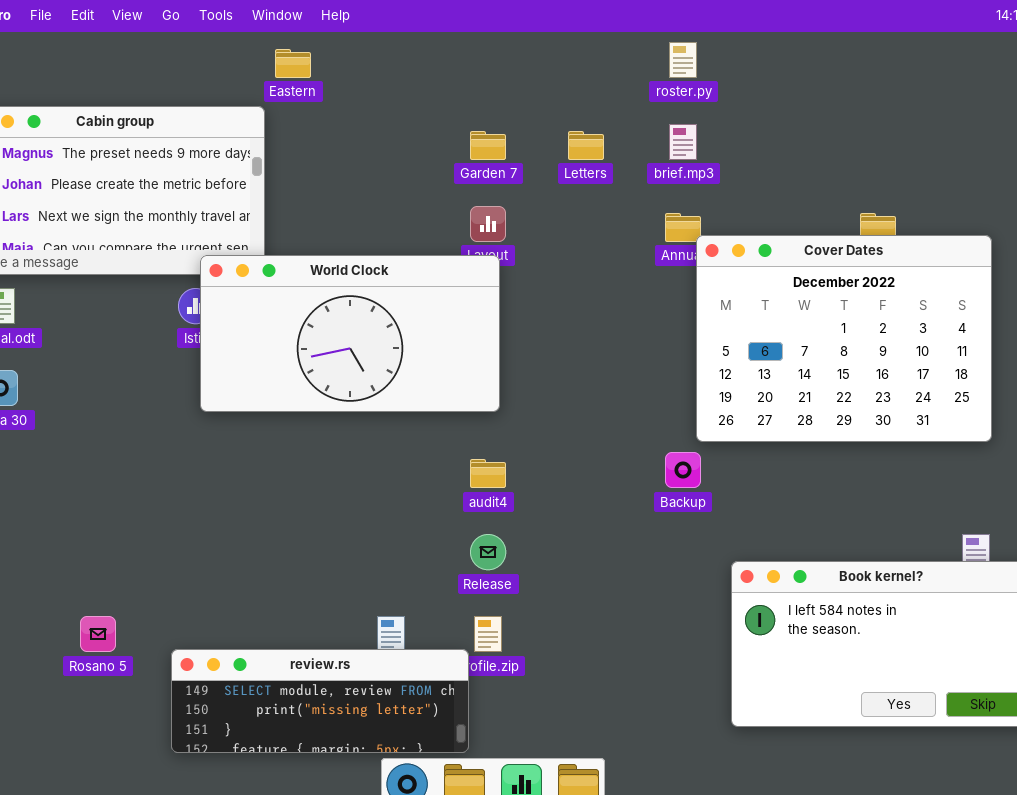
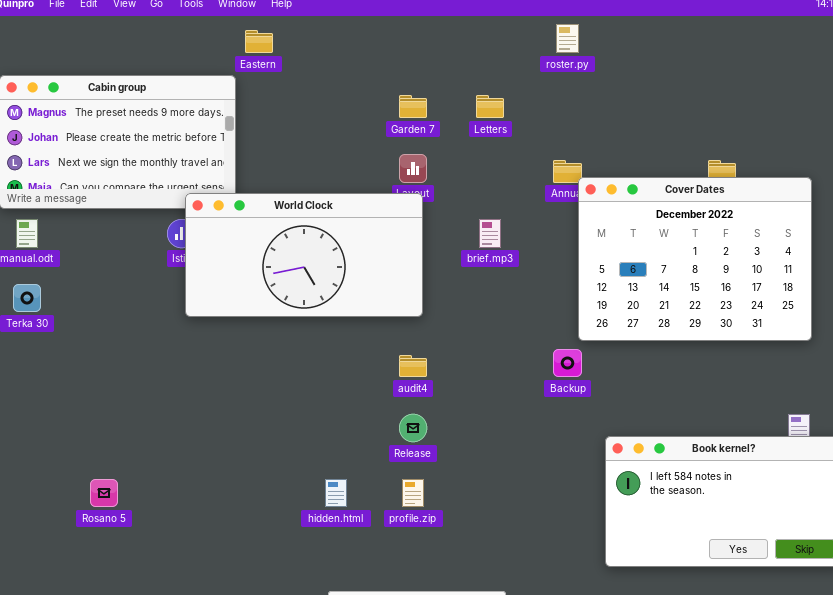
brief.mp3: [669,124,697,160] -> [479,219,501,248], moved
review.rs: [171,649,469,753] -> none, closed

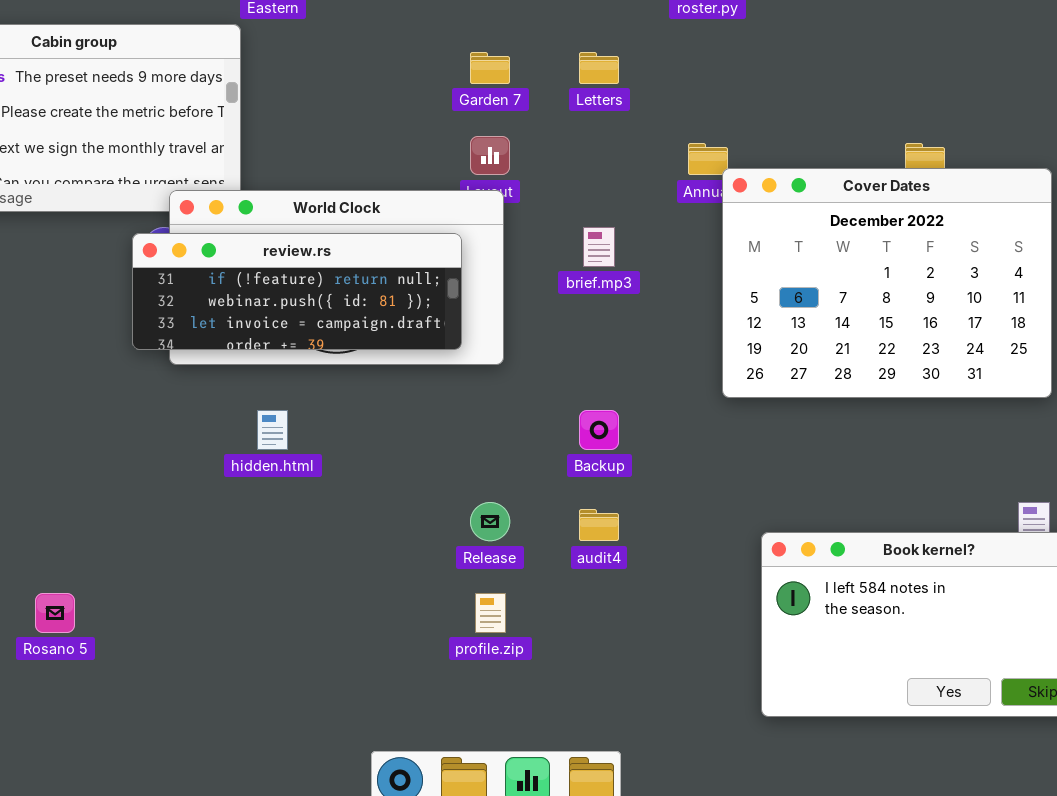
review.rs: none -> [132,233,462,350], opened
Backup: [553,349,582,377] -> [579,410,619,450], moved
audit4: [399,355,427,377] -> [579,509,619,541], moved
hidden.html: [325,479,347,507] -> [257,410,288,450], moved

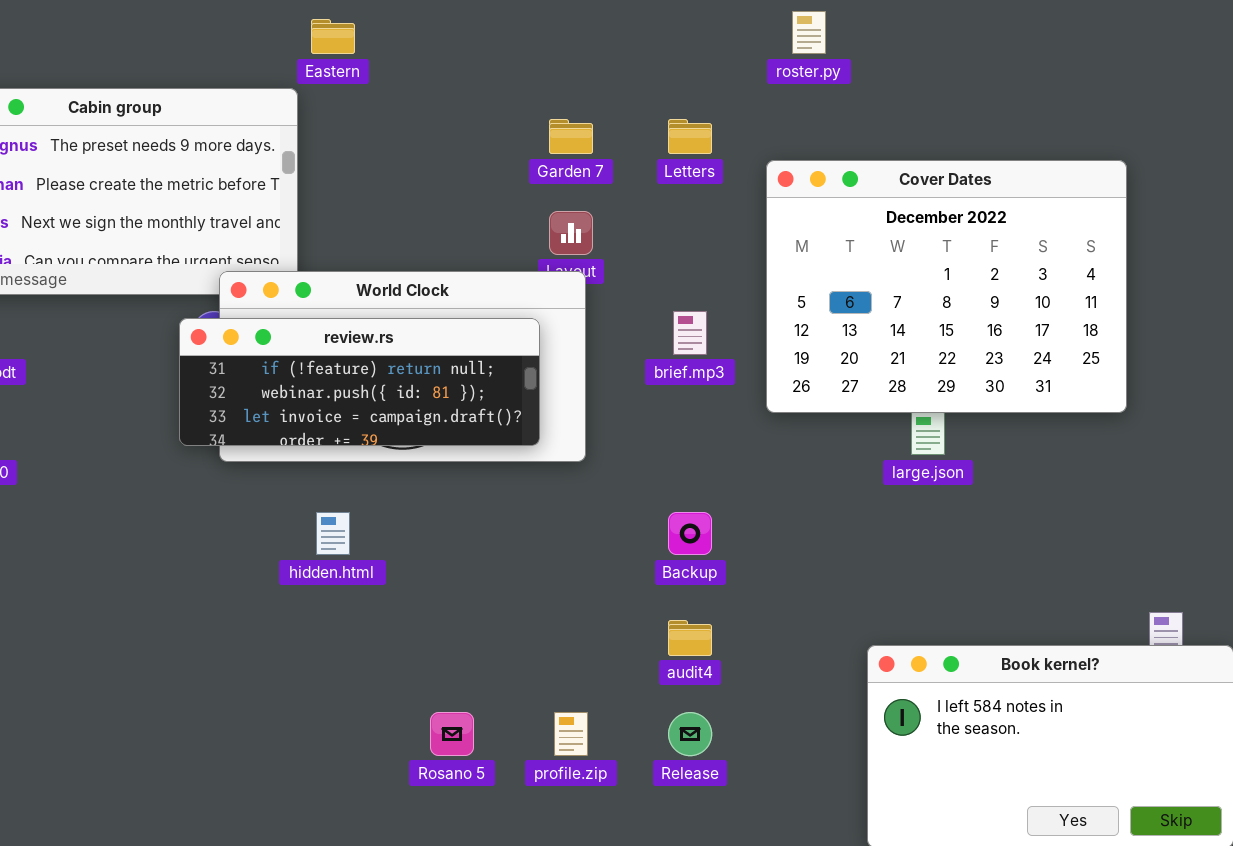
Cover Dates: [722,168,1052,398] -> [766,160,1127,413], moved
Release: [470,502,510,541] -> [668,712,712,756], moved
Rosano 5: [35,593,75,633] -> [430,712,474,756], moved

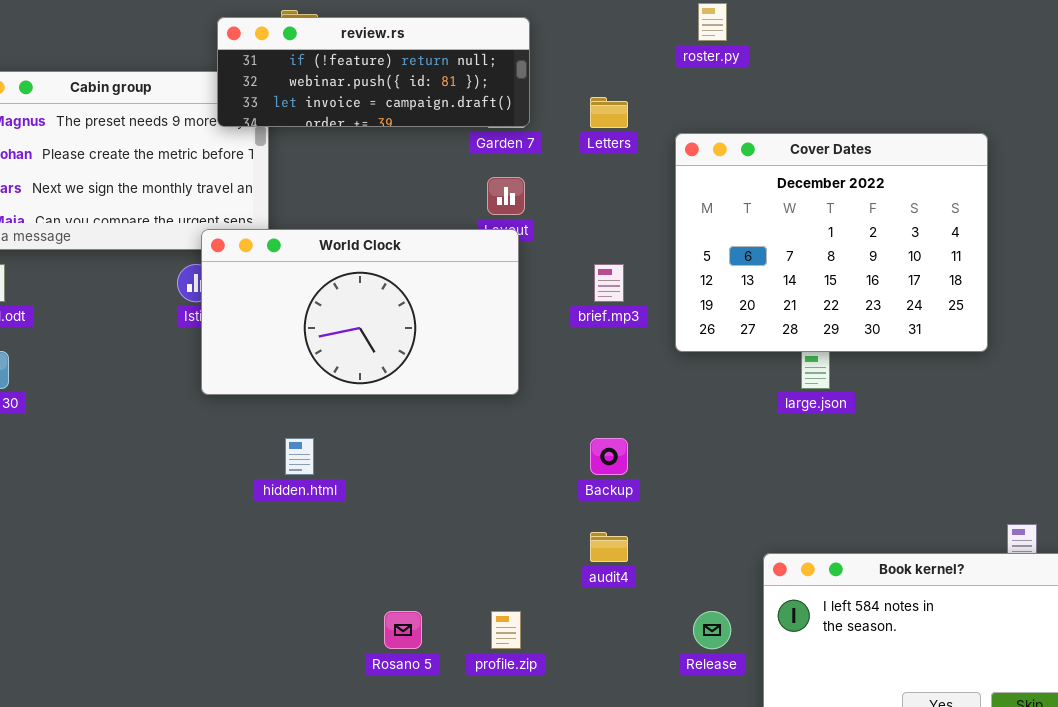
review.rs: [179,318,540,446] -> [217,17,530,127], moved
Release: [668,712,712,756] -> [693,611,731,649], moved

